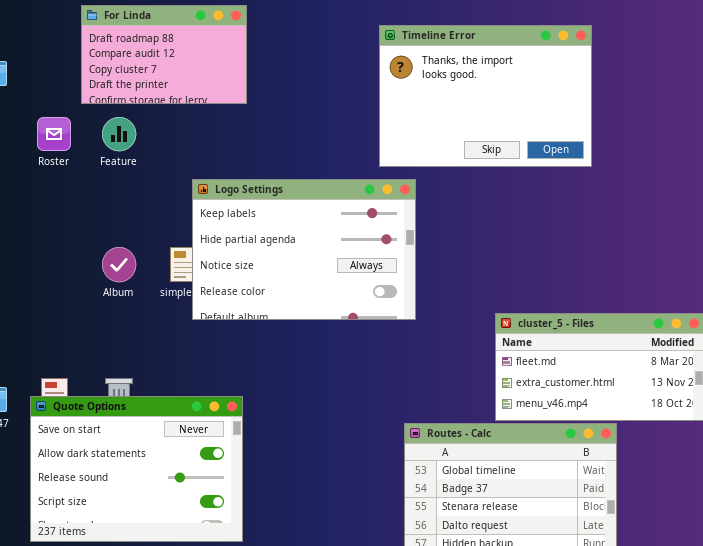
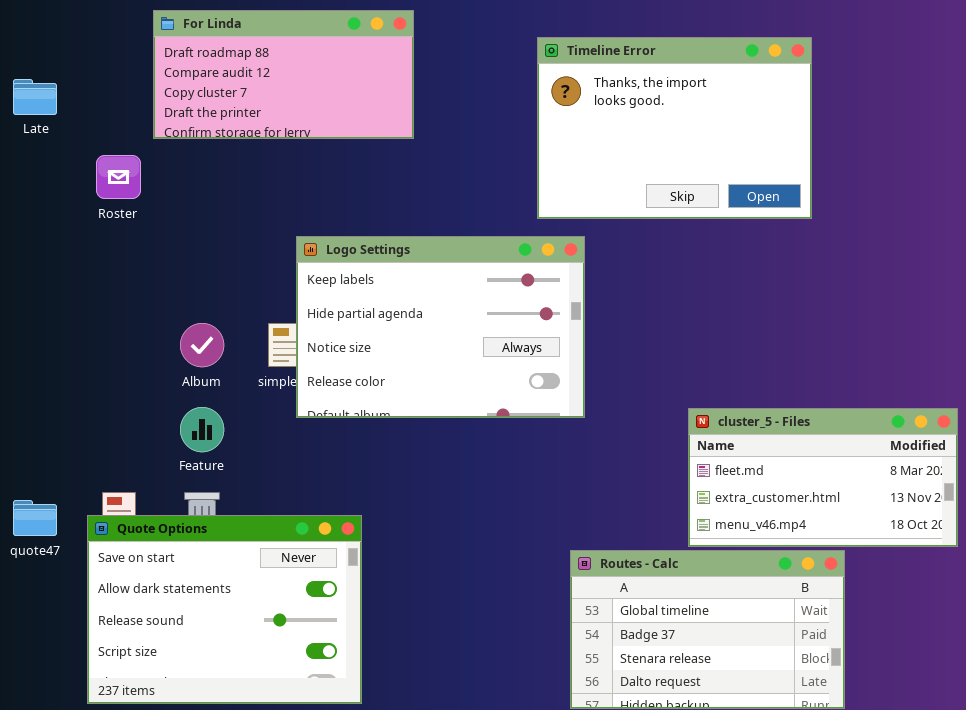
For Linda: [81,5,247,104] -> [153,10,414,139], resized
Feature: [102,117,136,151] -> [180,407,224,452], moved

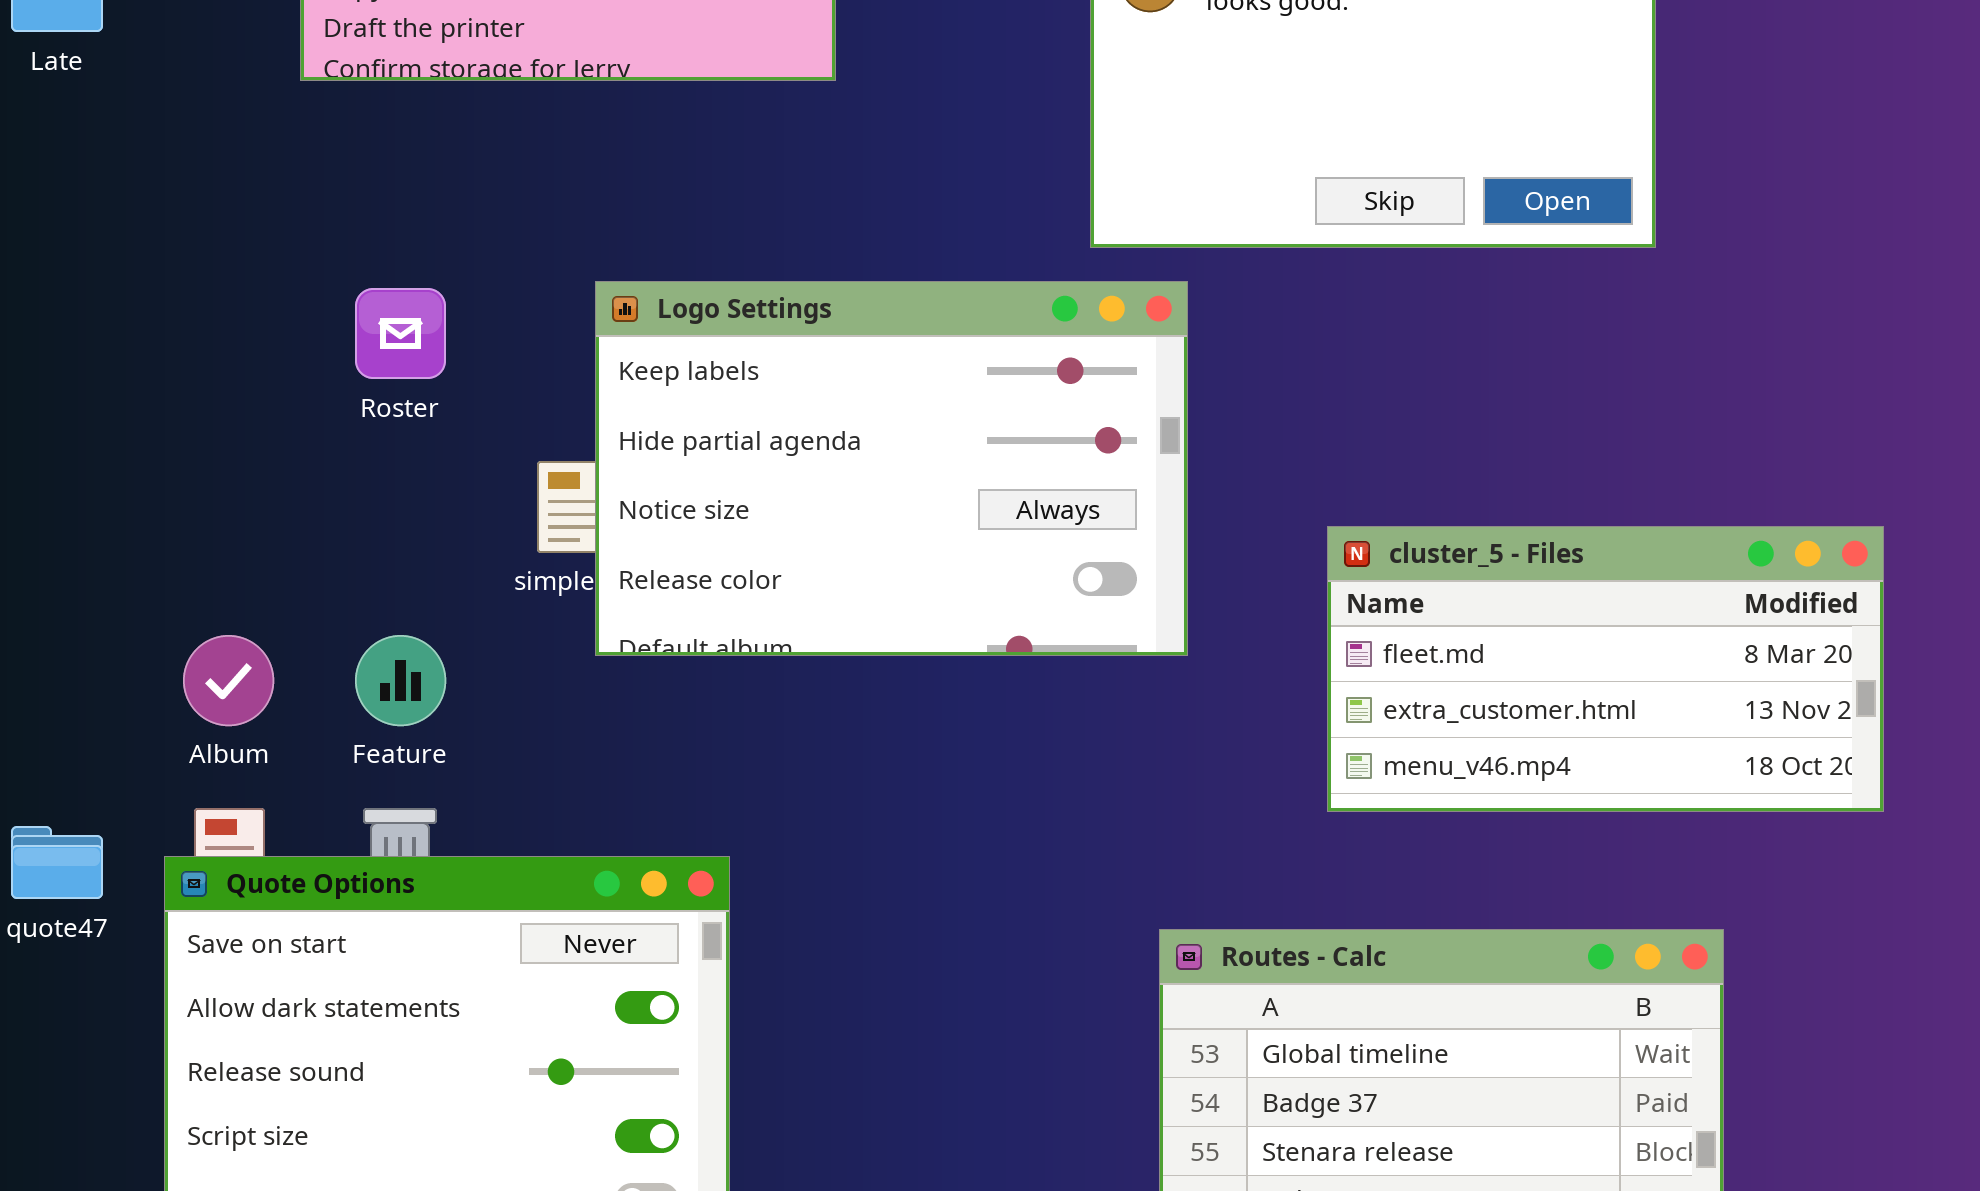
Roster: [96,155,141,199] -> [355,288,446,379], moved
Album: [180,323,224,367] -> [183,635,274,726], moved
cluster_5 - Files: [688,408,958,547] -> [1327,526,1884,812], moved

